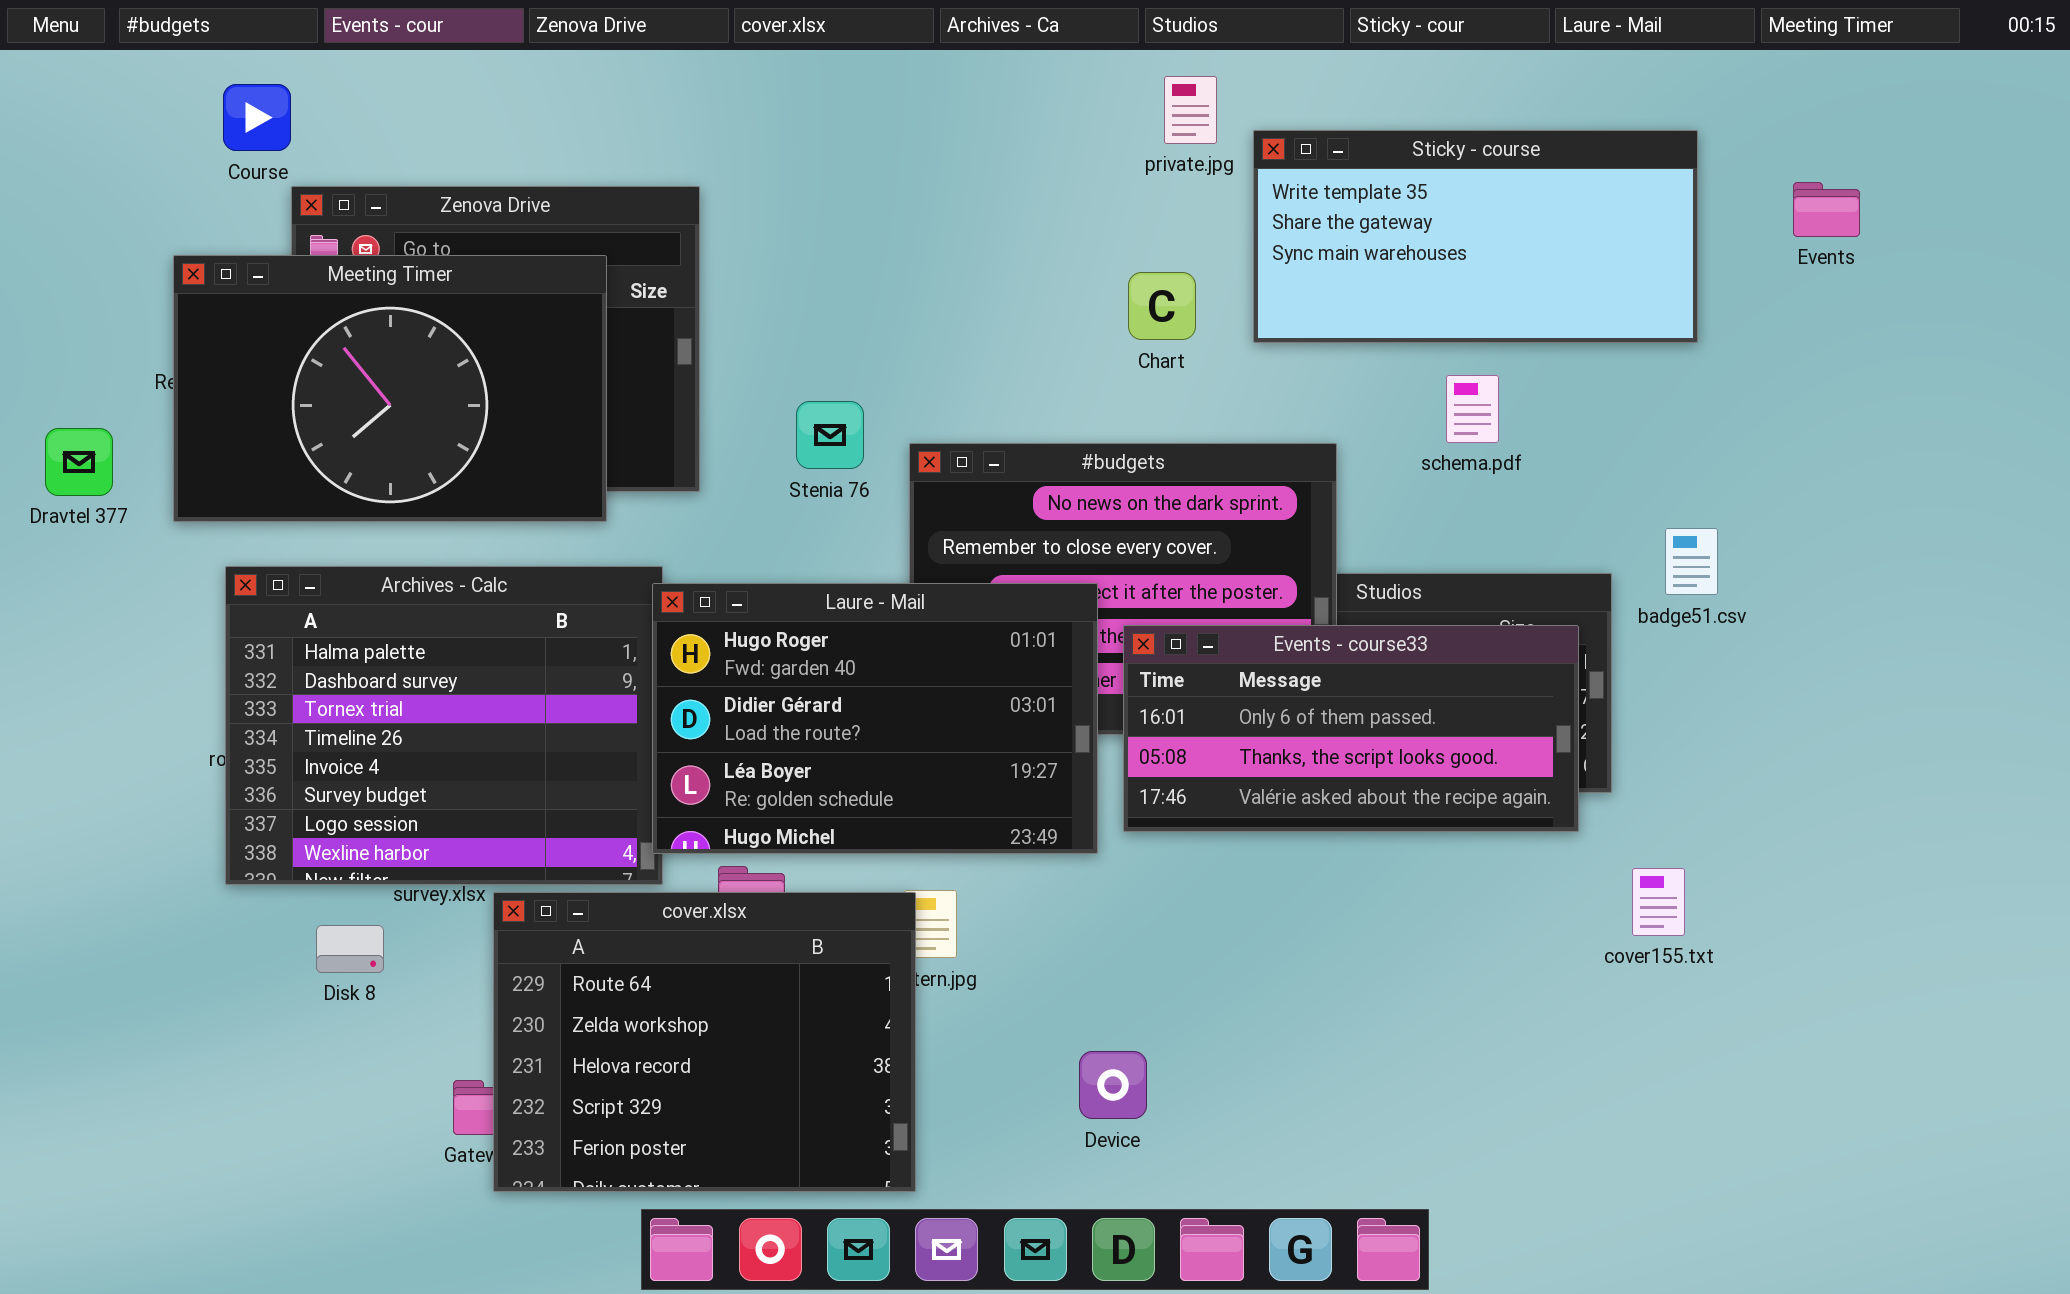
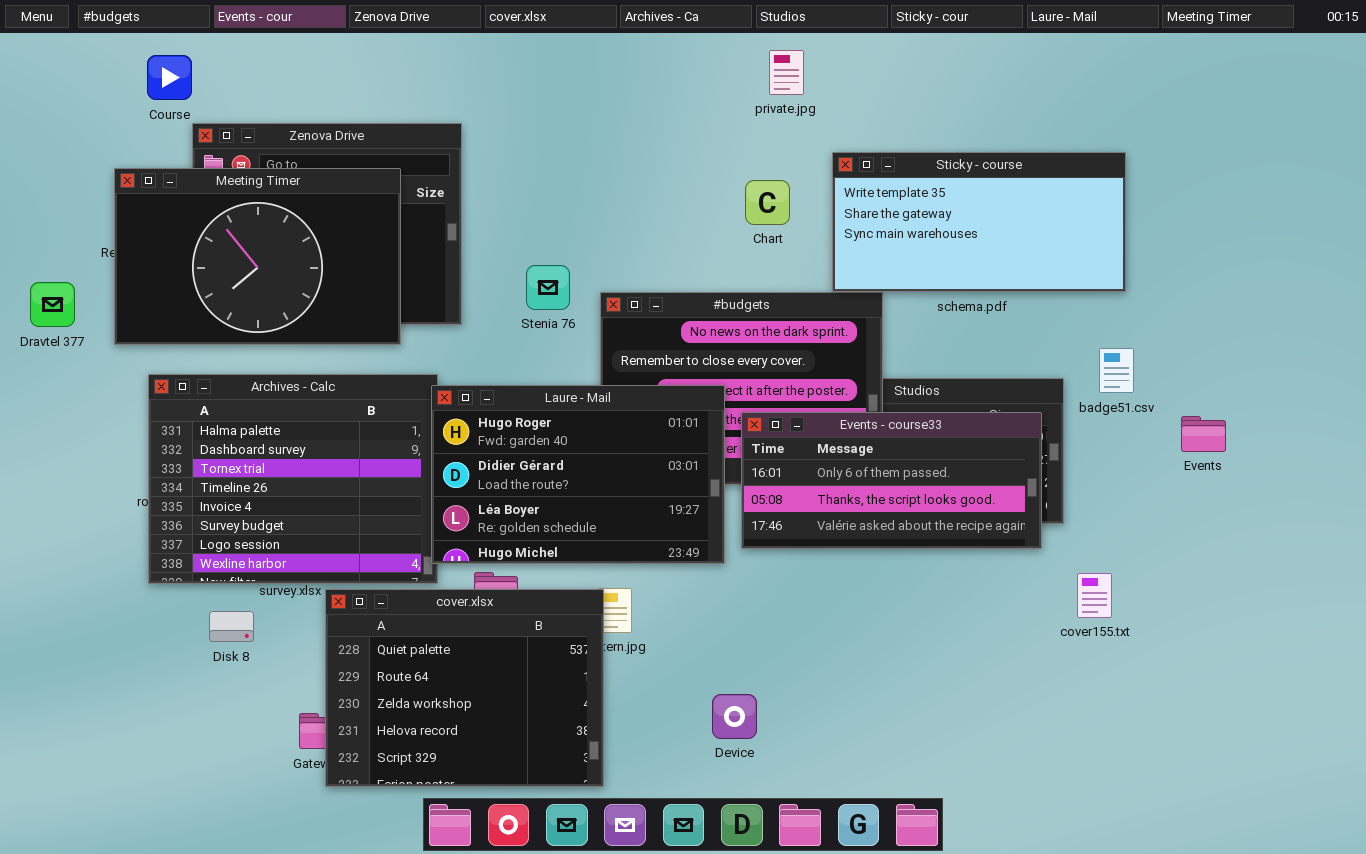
Sticky - course: [1253,130,1698,343] -> [832,152,1126,292], moved
Events: [1793,182,1860,237] -> [1181,416,1226,452], moved
cover.xlsx: [493,892,916,1192] -> [325,589,604,787], scrolled up 1 row

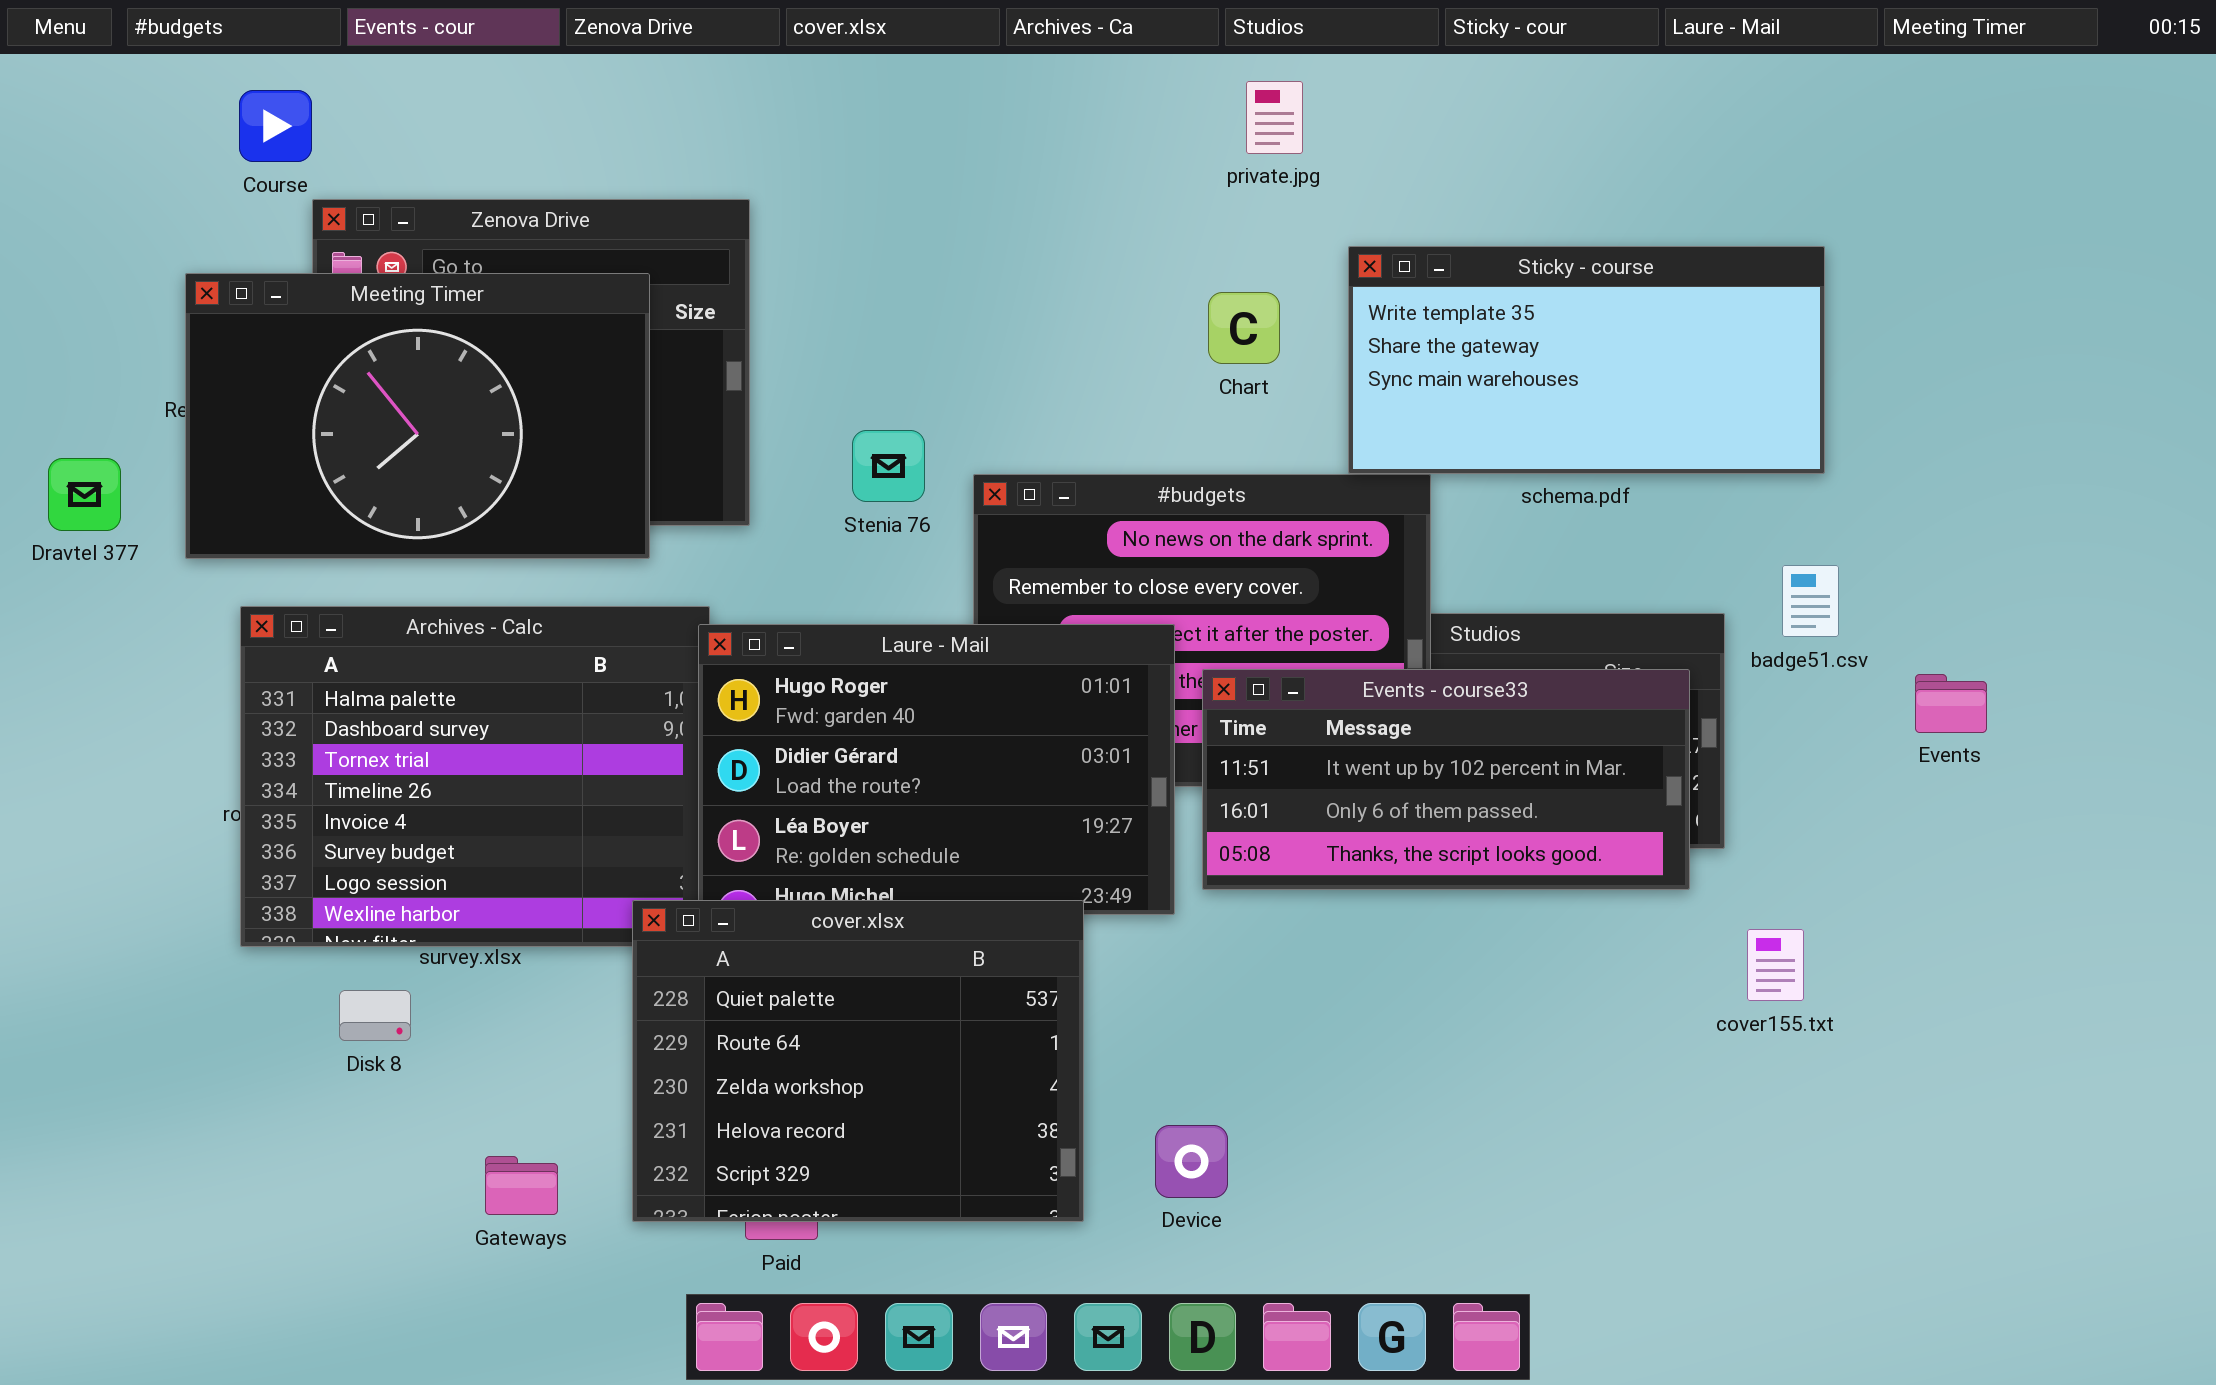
Events - course33: [741,412,1042,549] -> [1202,669,1690,890], scrolled up 1 row
cover.xlsx: [325,589,604,787] -> [632,900,1084,1222], moved

